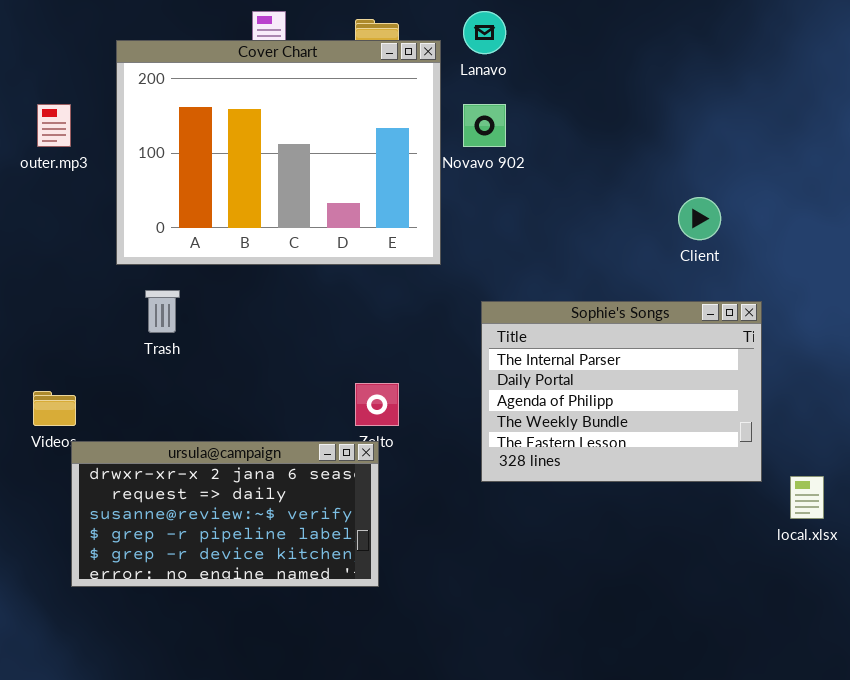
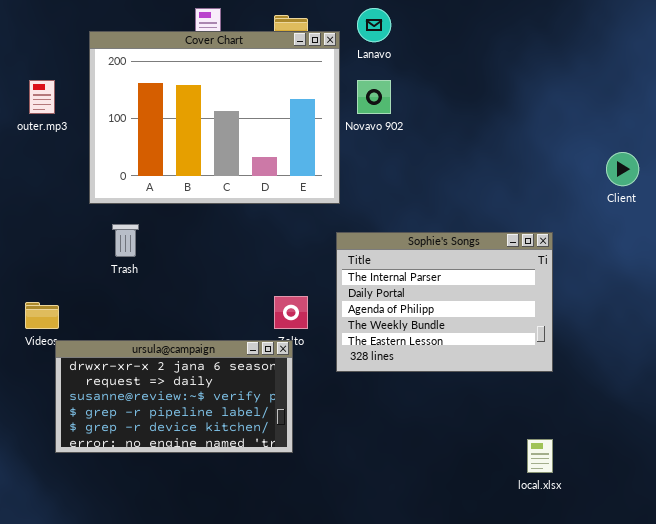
Client: [678,197,721,240] -> [606,152,639,186], moved
Sophie's Songs: [481,301,762,482] -> [336,232,553,372], moved
local.xlsx: [790,476,824,519] -> [527,439,553,473], moved

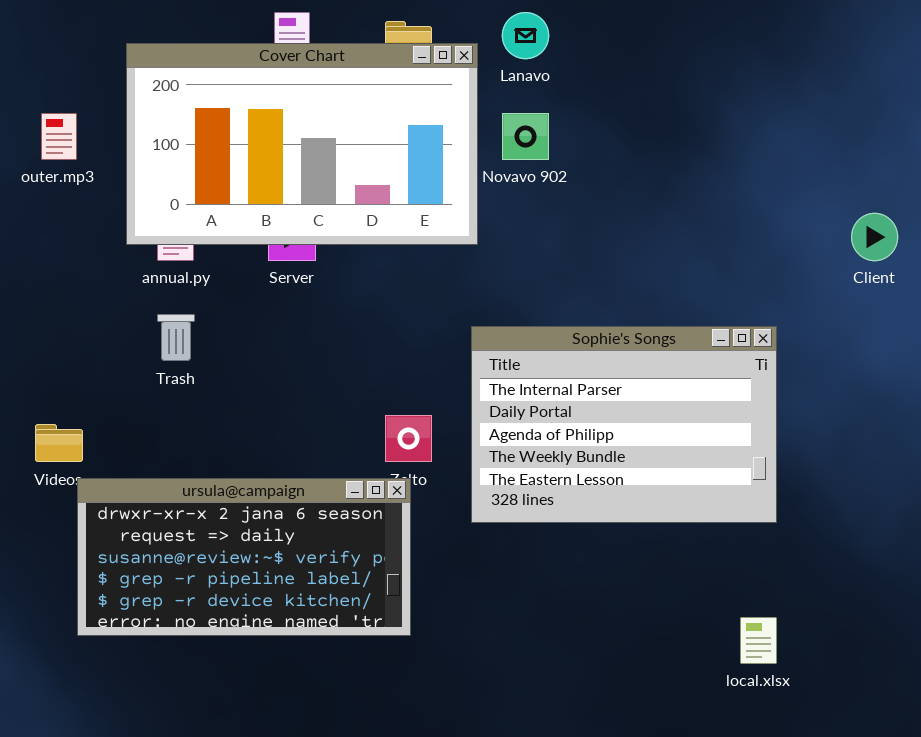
Cover Chart: [89,31,340,204] -> [126,43,478,245], resized

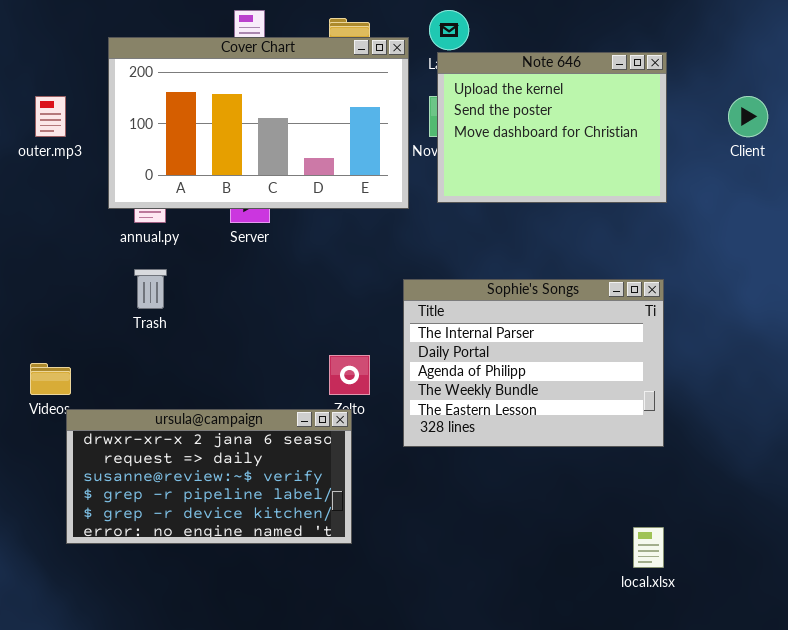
Note 646: none -> [437,52,667,203], opened
Client: [851,213,898,261] -> [728,96,768,137], moved

